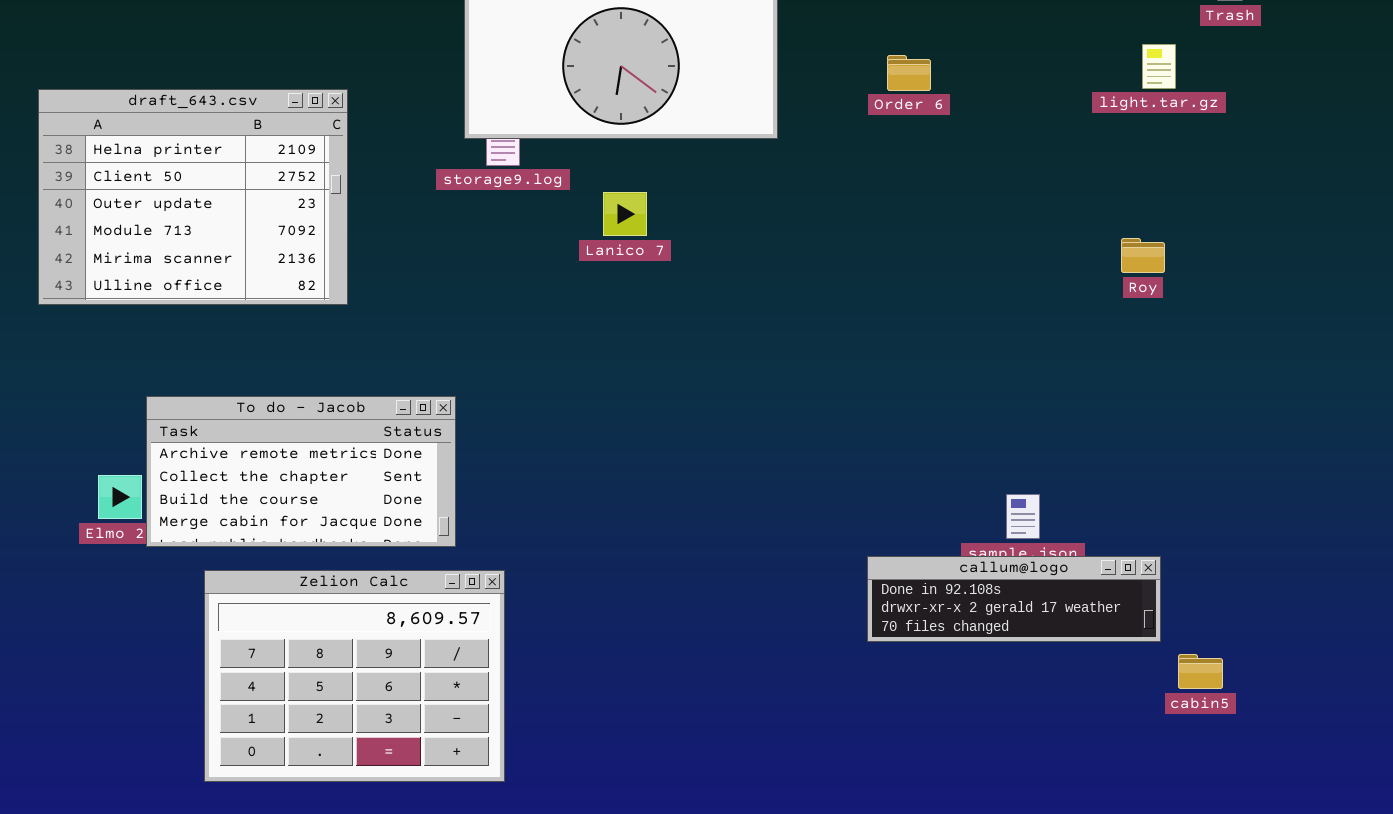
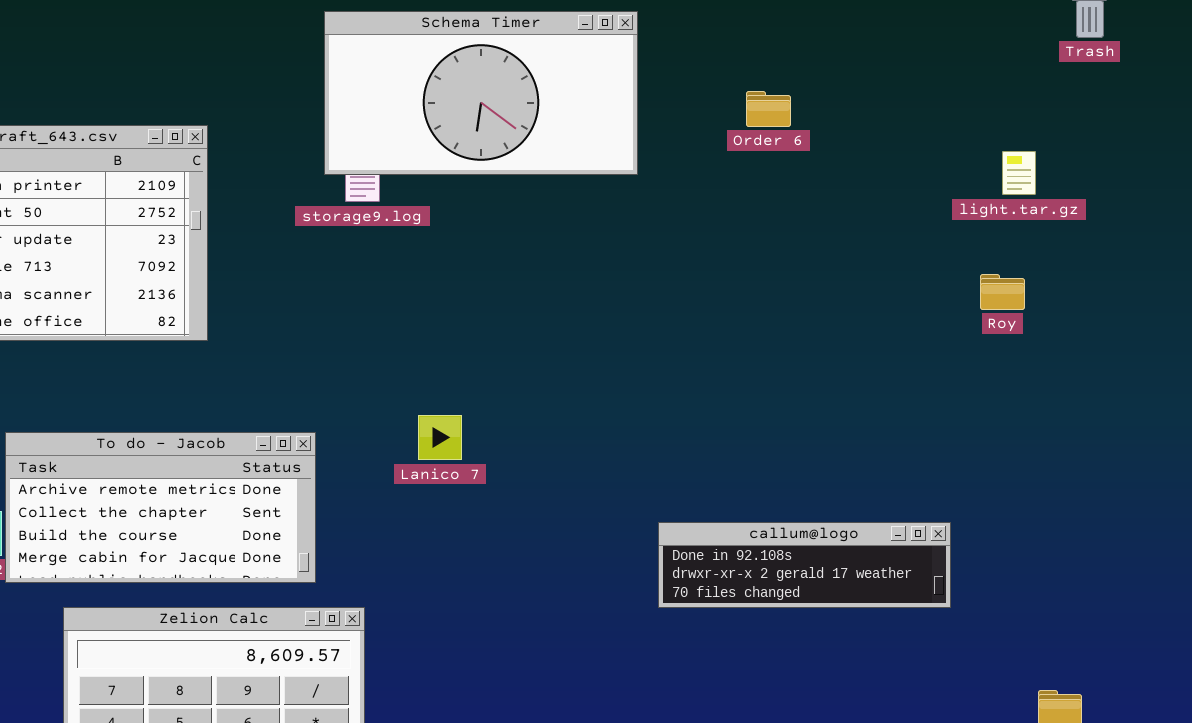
light.tar.gz: [1142,44,1176,89] -> [1002,151,1036,195], moved
Lanico 7: [603,192,647,236] -> [418,415,462,460], moved
callum@logo: [867,556,1161,642] -> [658,522,951,608], moved

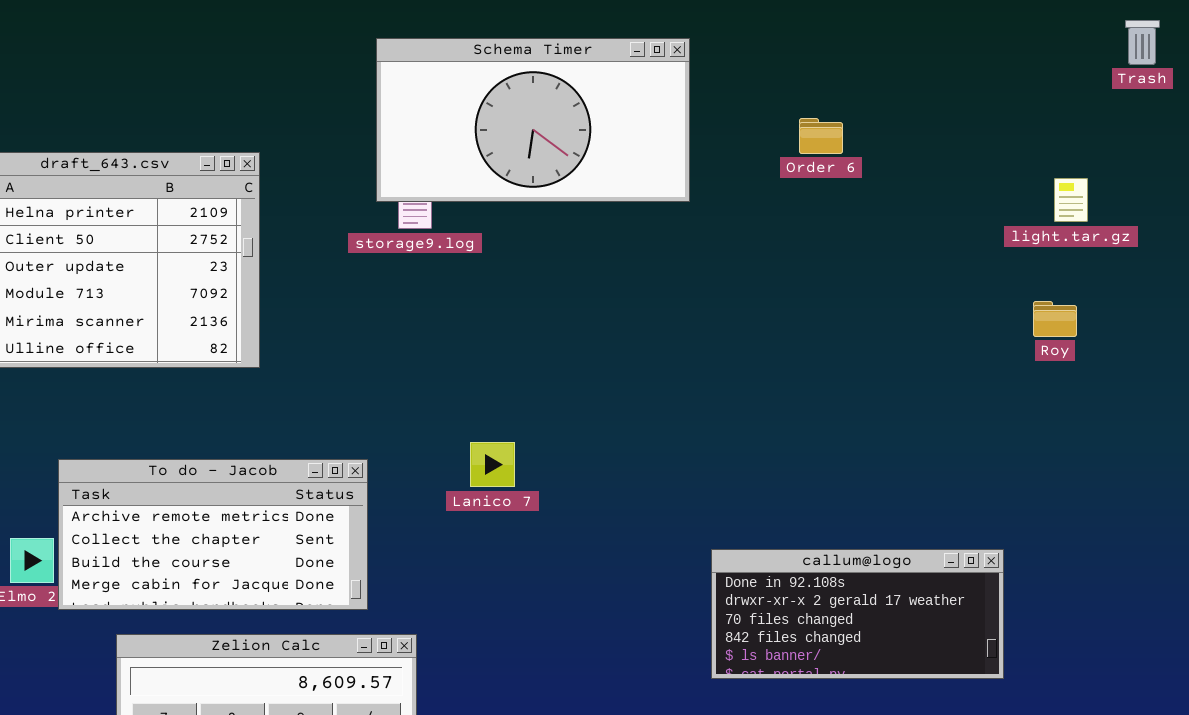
callum@logo: [658,522,951,608] -> [711,549,1004,679], resized

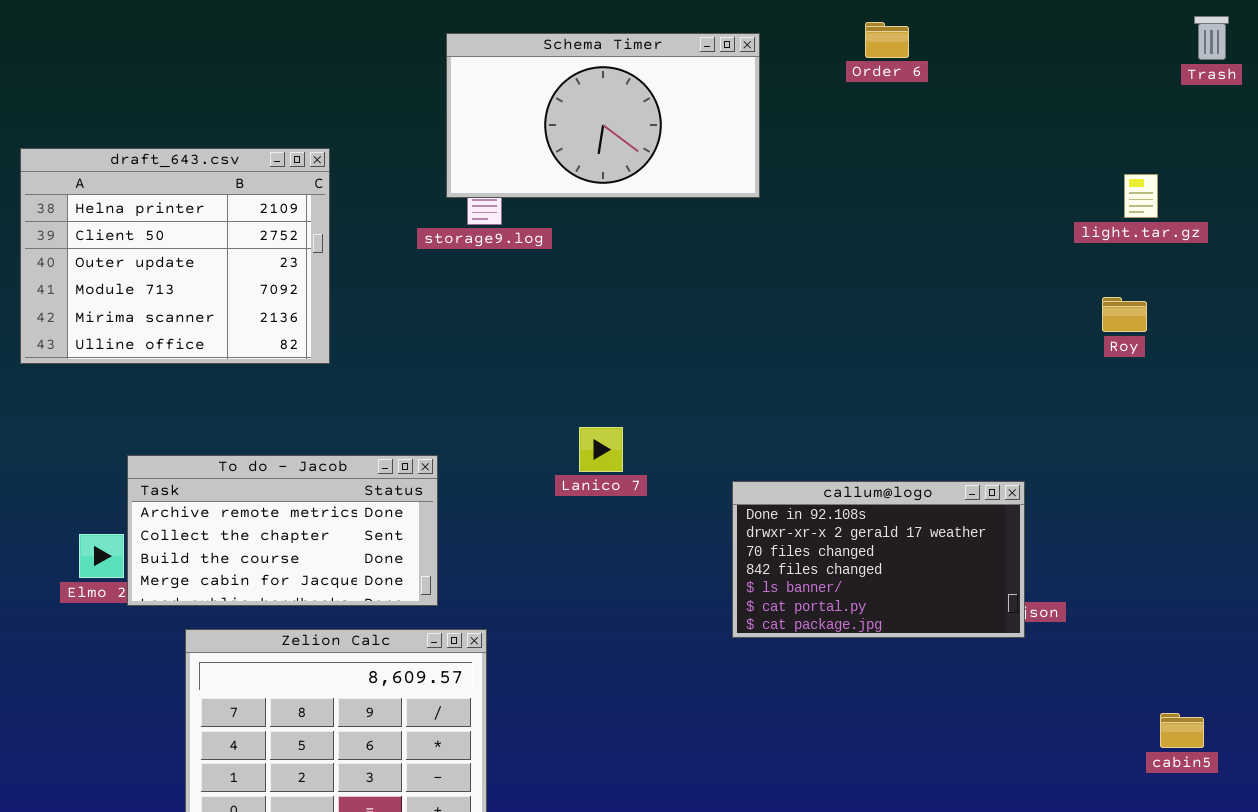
Order 6: [799,118,843,154] -> [865,22,909,58], moved
Lanico 7: [470,442,515,487] -> [579,427,623,472], moved
callum@logo: [711,549,1004,679] -> [732,481,1025,638], moved, resized

